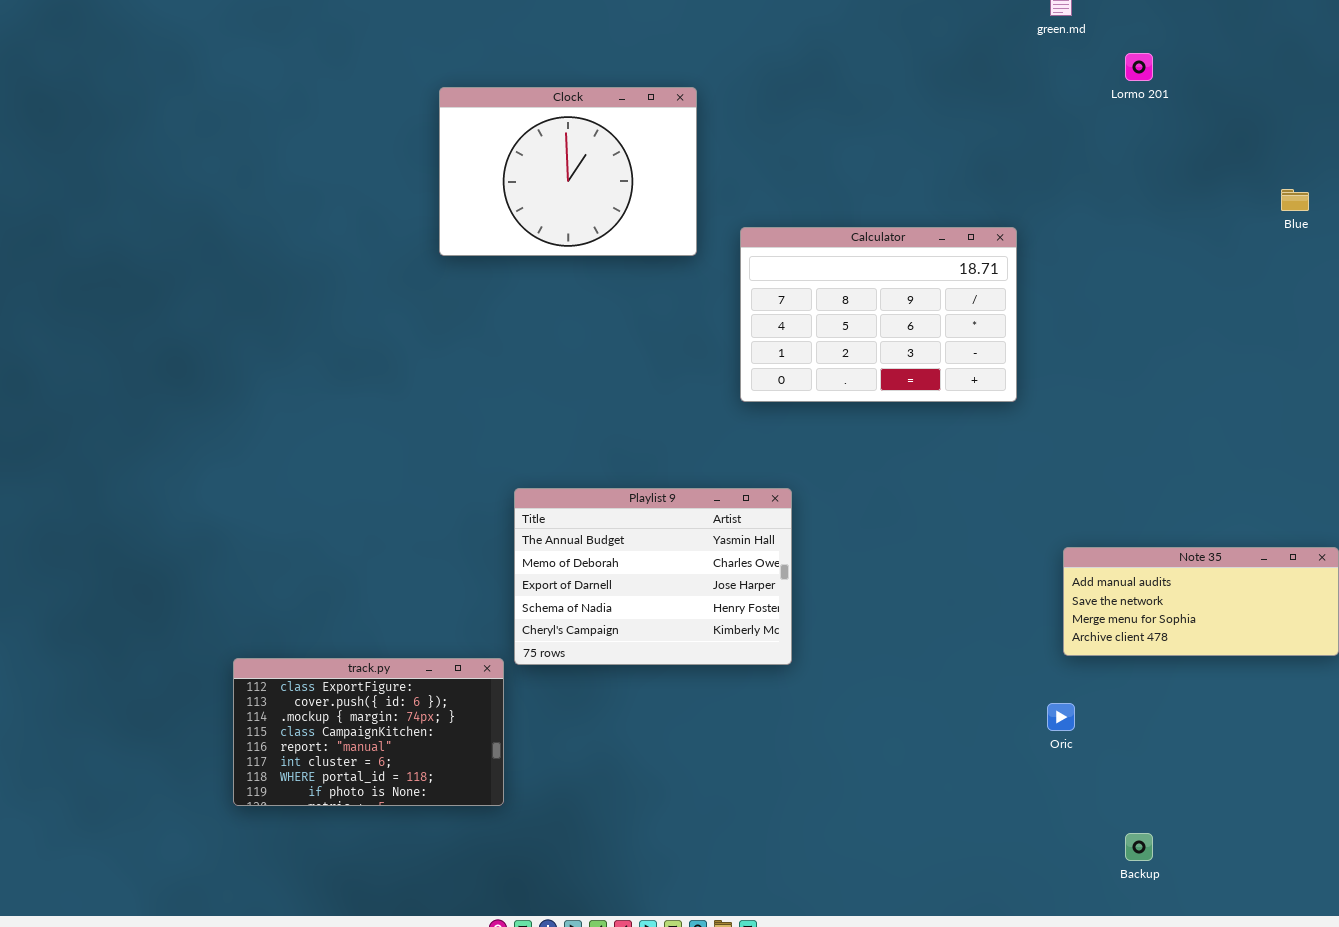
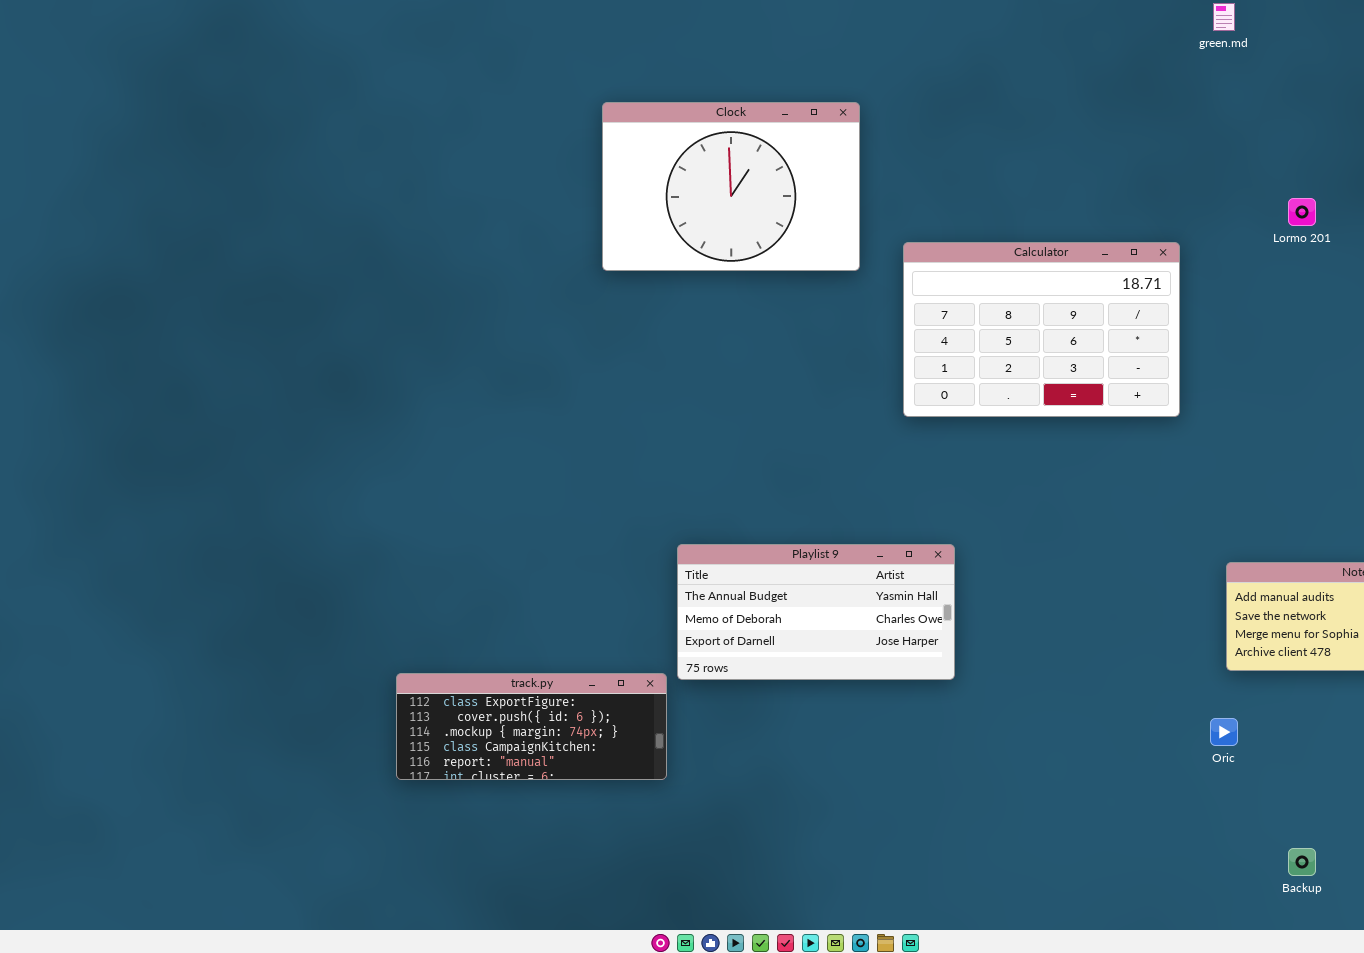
Lormo 201: [1125,53,1153,81] -> [1288,198,1316,226], moved
Playlist 9: [514,488,792,665] -> [677,544,955,680], resized
track.py: [233,658,504,806] -> [396,673,667,780], resized

